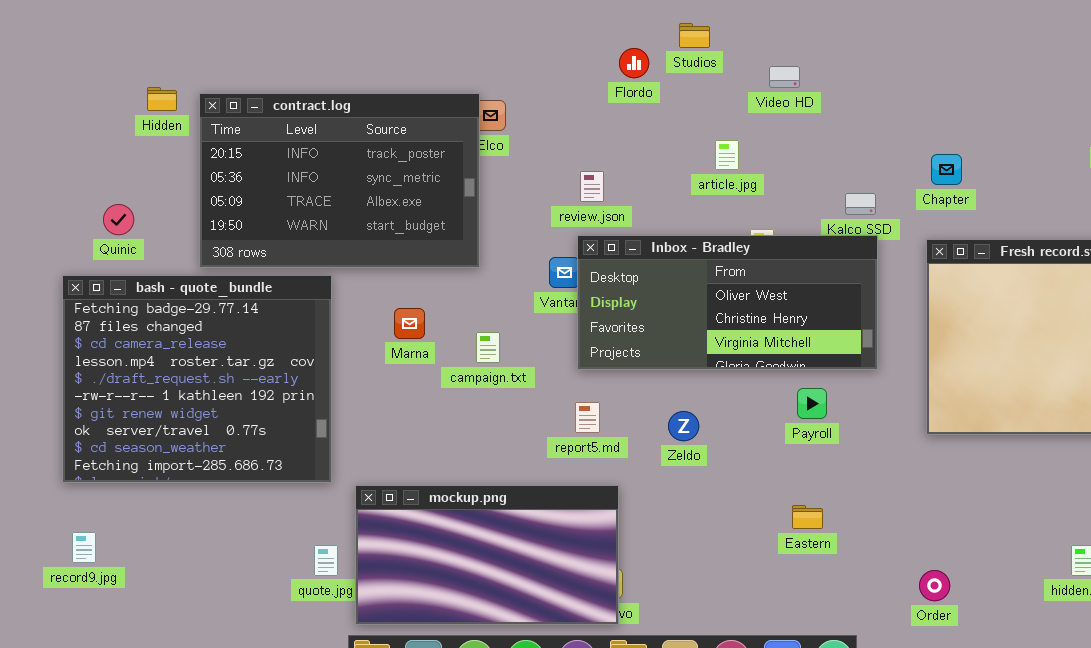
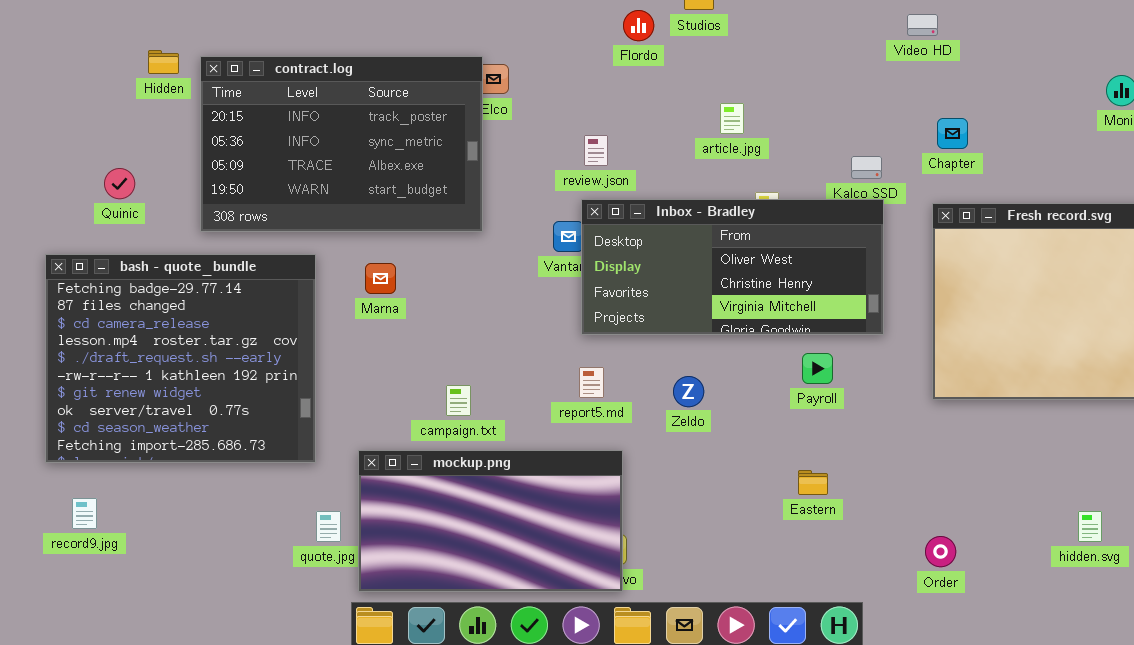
Video HD: [769,66,800,88] -> [907,14,938,36], moved
bash - quote_bundle: [62,275,332,483] -> [45,254,316,463], moved
Marna: [394,308,425,339] -> [365,263,396,294], moved
campaign.txt: [476,332,500,363] -> [446,385,471,416], moved

